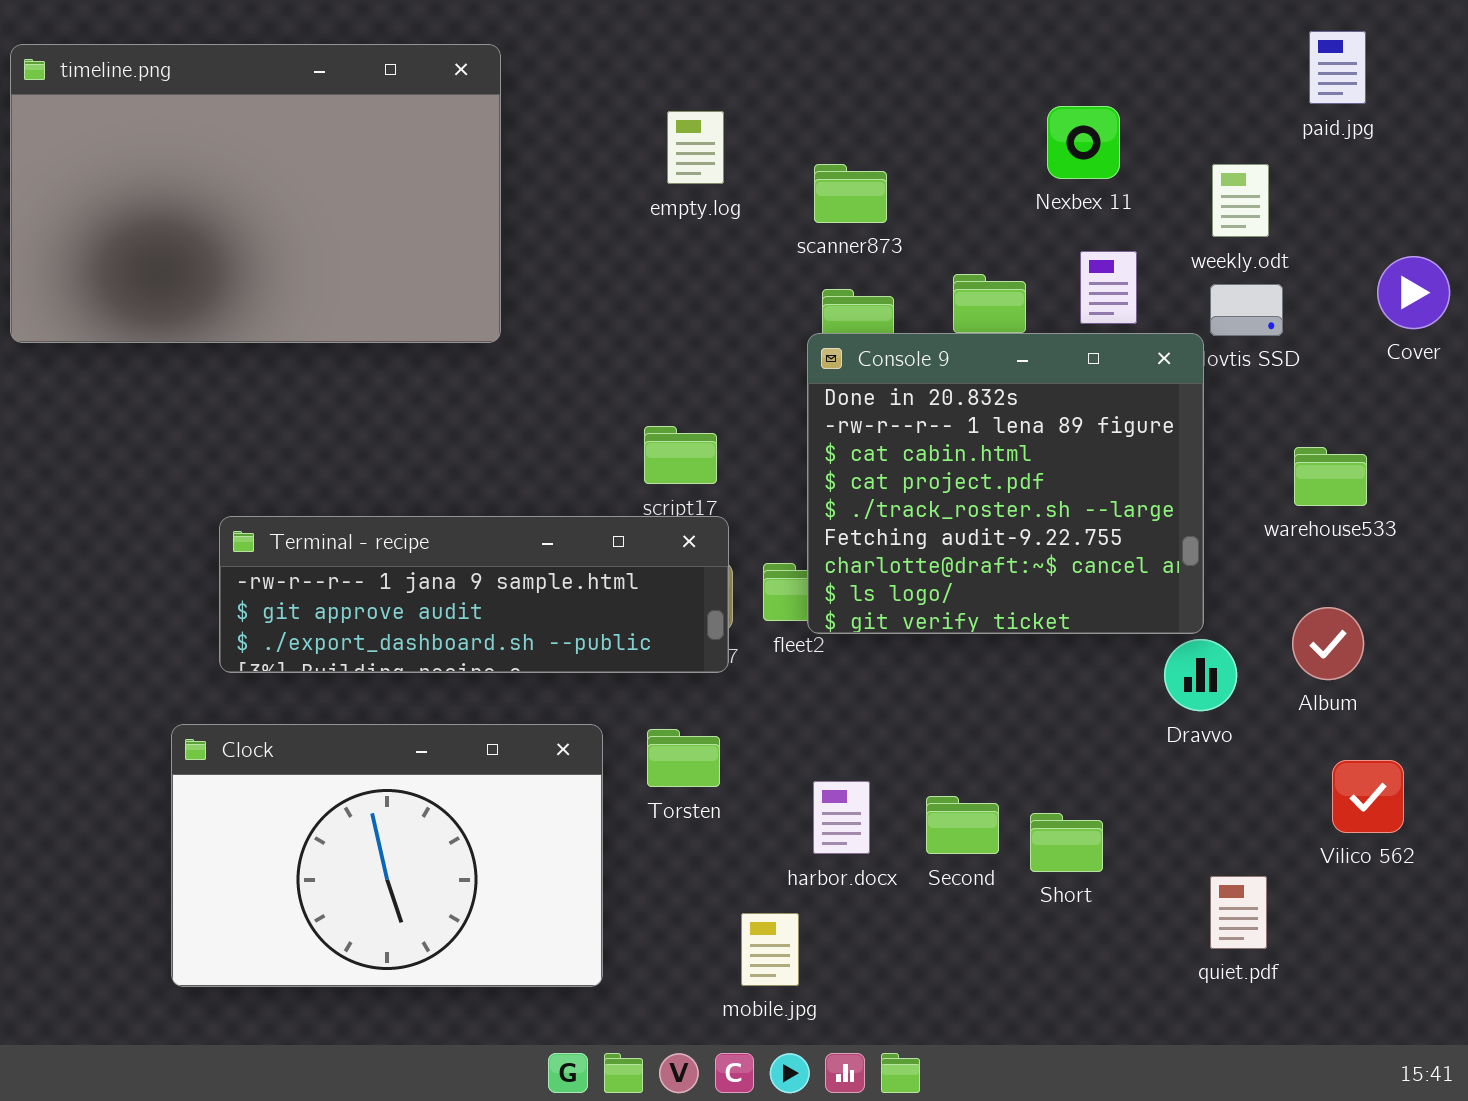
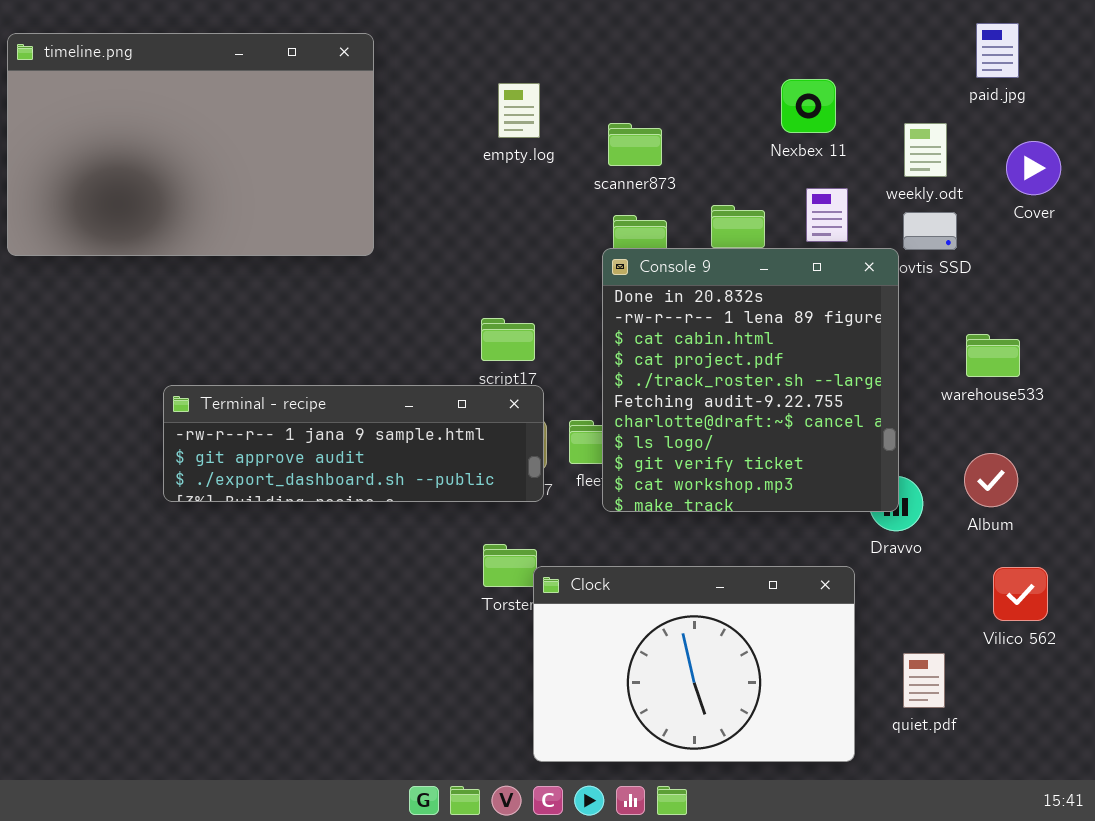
Cover: [1377,256,1450,329] -> [1006,141,1061,195], moved
Console 9: [807,333,1204,634] -> [602,248,899,512], resized
Clock: [171,724,603,987] -> [533,566,855,762], moved

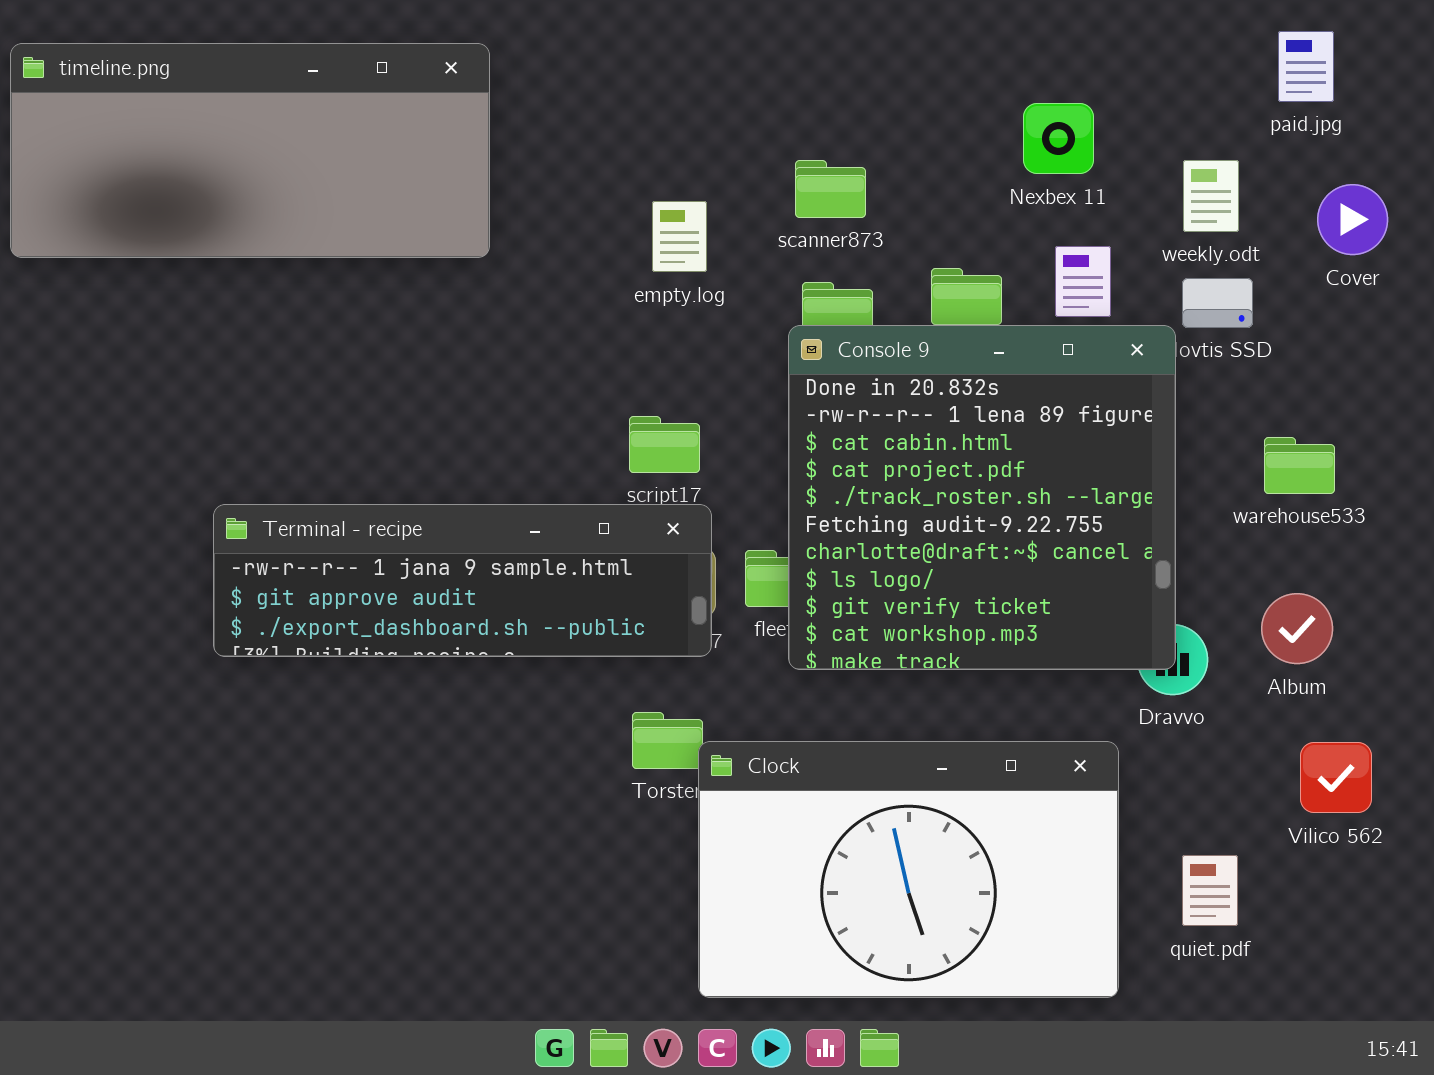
timeline.png: [7,33,374,256] -> [10,43,490,258], resized
empty.log: [498,83,540,138] -> [652,201,707,272], moved

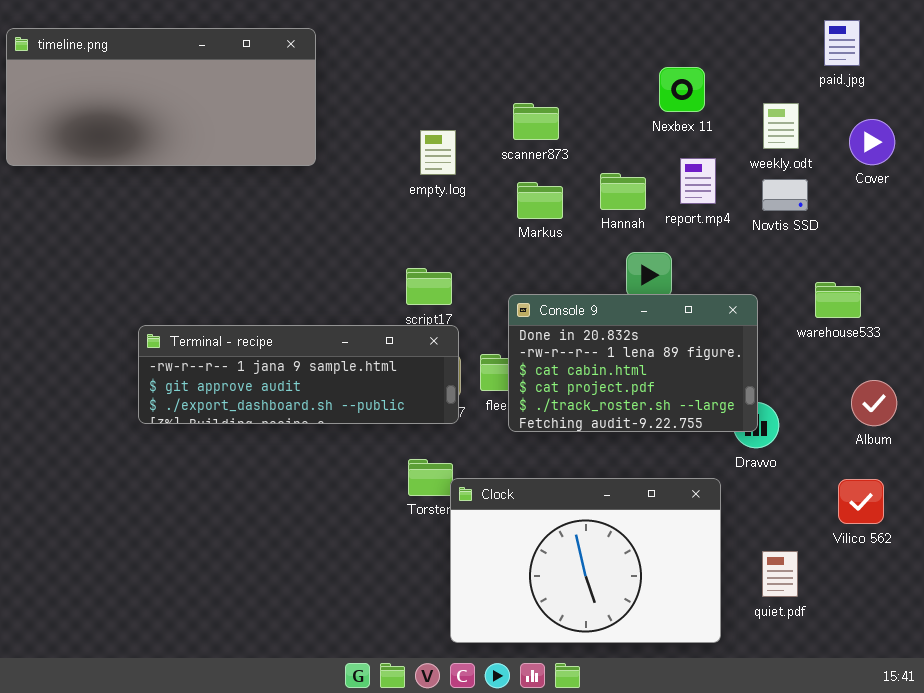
Console 9: [788,325,1176,670] -> [508,294,758,432], resized
Album: [1261,593,1333,664] -> [851,380,897,426], moved

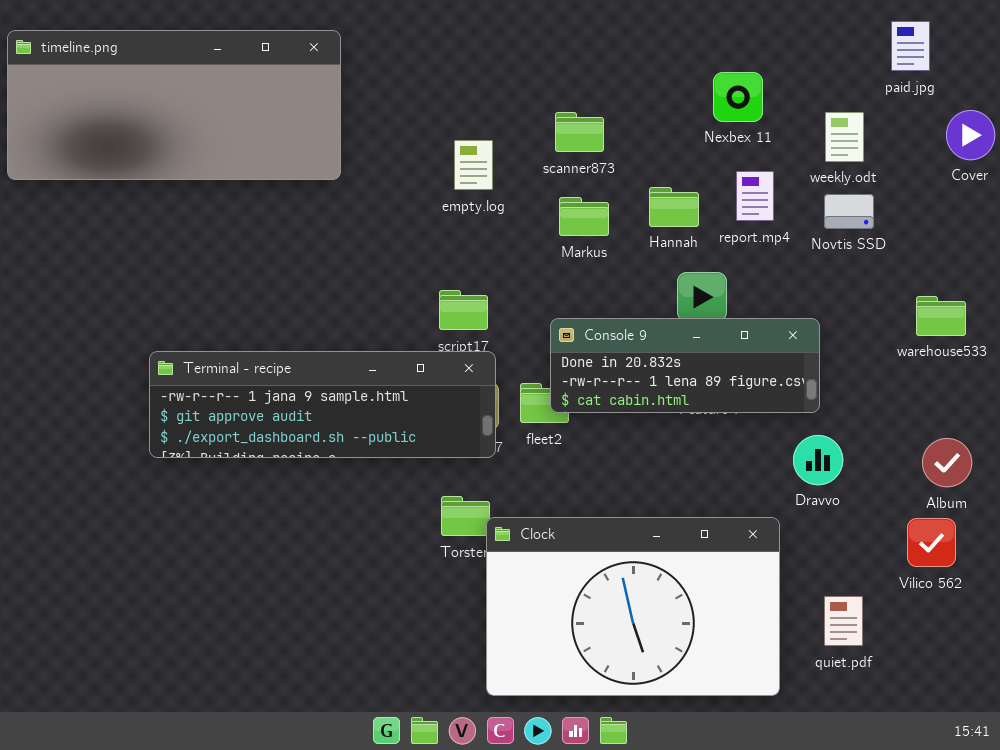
Cover: [849,119,895,165] -> [946,110,995,160], moved
warehouse533: [815,282,861,318] -> [916,296,966,336], moved
Console 9: [508,294,758,432] -> [550,318,820,413], resized
Album: [851,380,897,426] -> [922,438,972,487], moved

